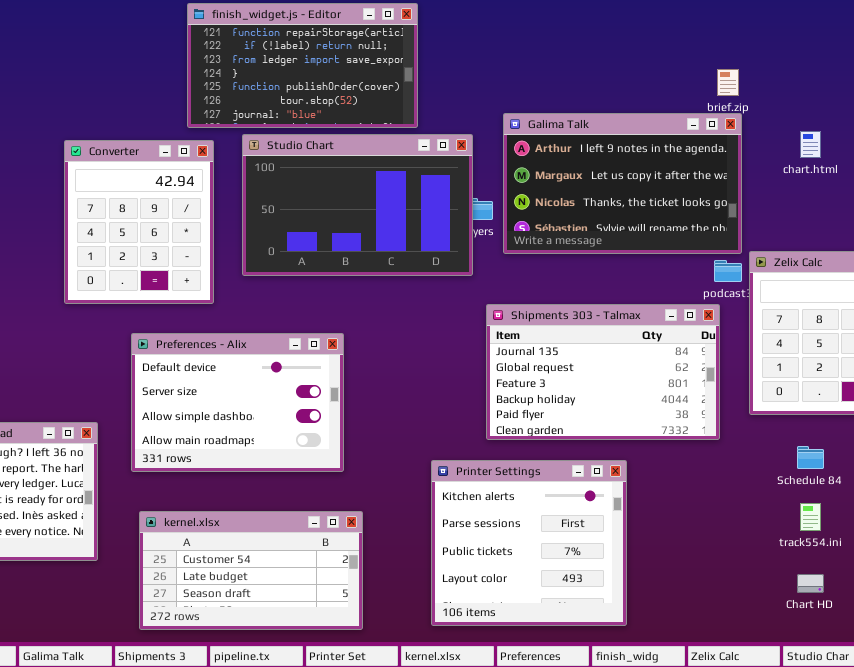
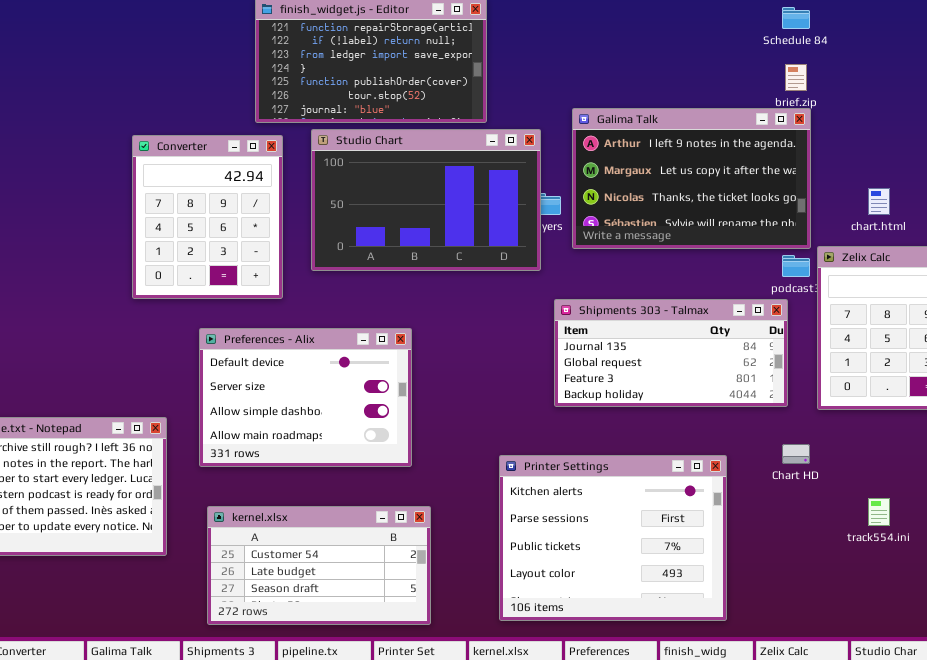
chart.html: [800,131,821,158] -> [868,188,890,215], moved
Shipments 303 - Talmax: [486,304,720,440] -> [554,299,788,407], resized
Schedule 84: [797,446,824,469] -> [782,7,810,29], moved
Printer Settings: [431,460,627,626] -> [499,455,727,621], resized
Chart HD: [797,574,824,593] -> [782,444,810,464], moved

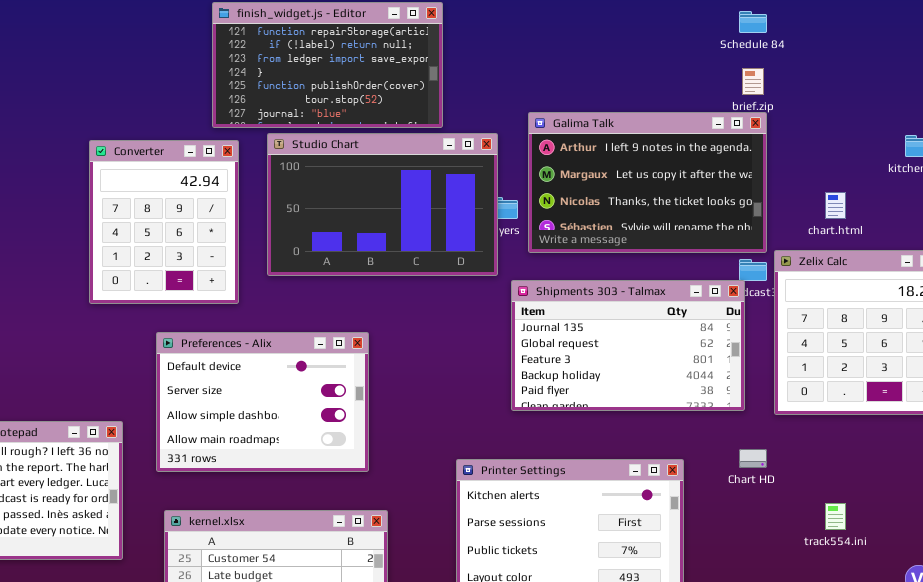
Shipments 303 - Talmax: [554,299,788,407] -> [511,280,745,411], resized

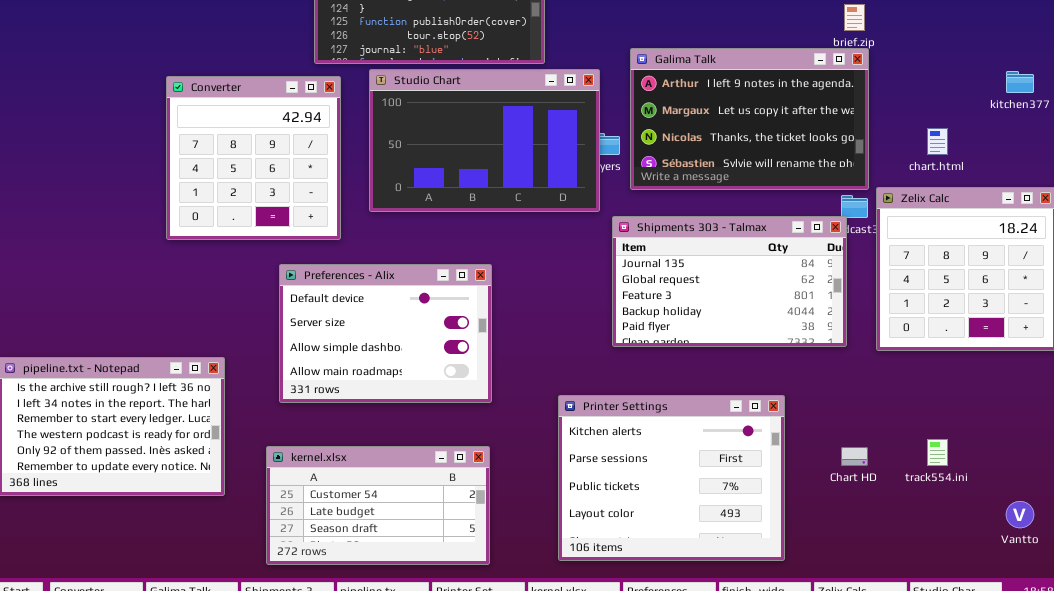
Converter: [89,140,239,304] -> [166,76,341,240], resized
Preferences - Alix: [156,332,369,472] -> [279,264,492,403], moved
Chart HD: [739,449,767,468] -> [841,447,868,466], moved

